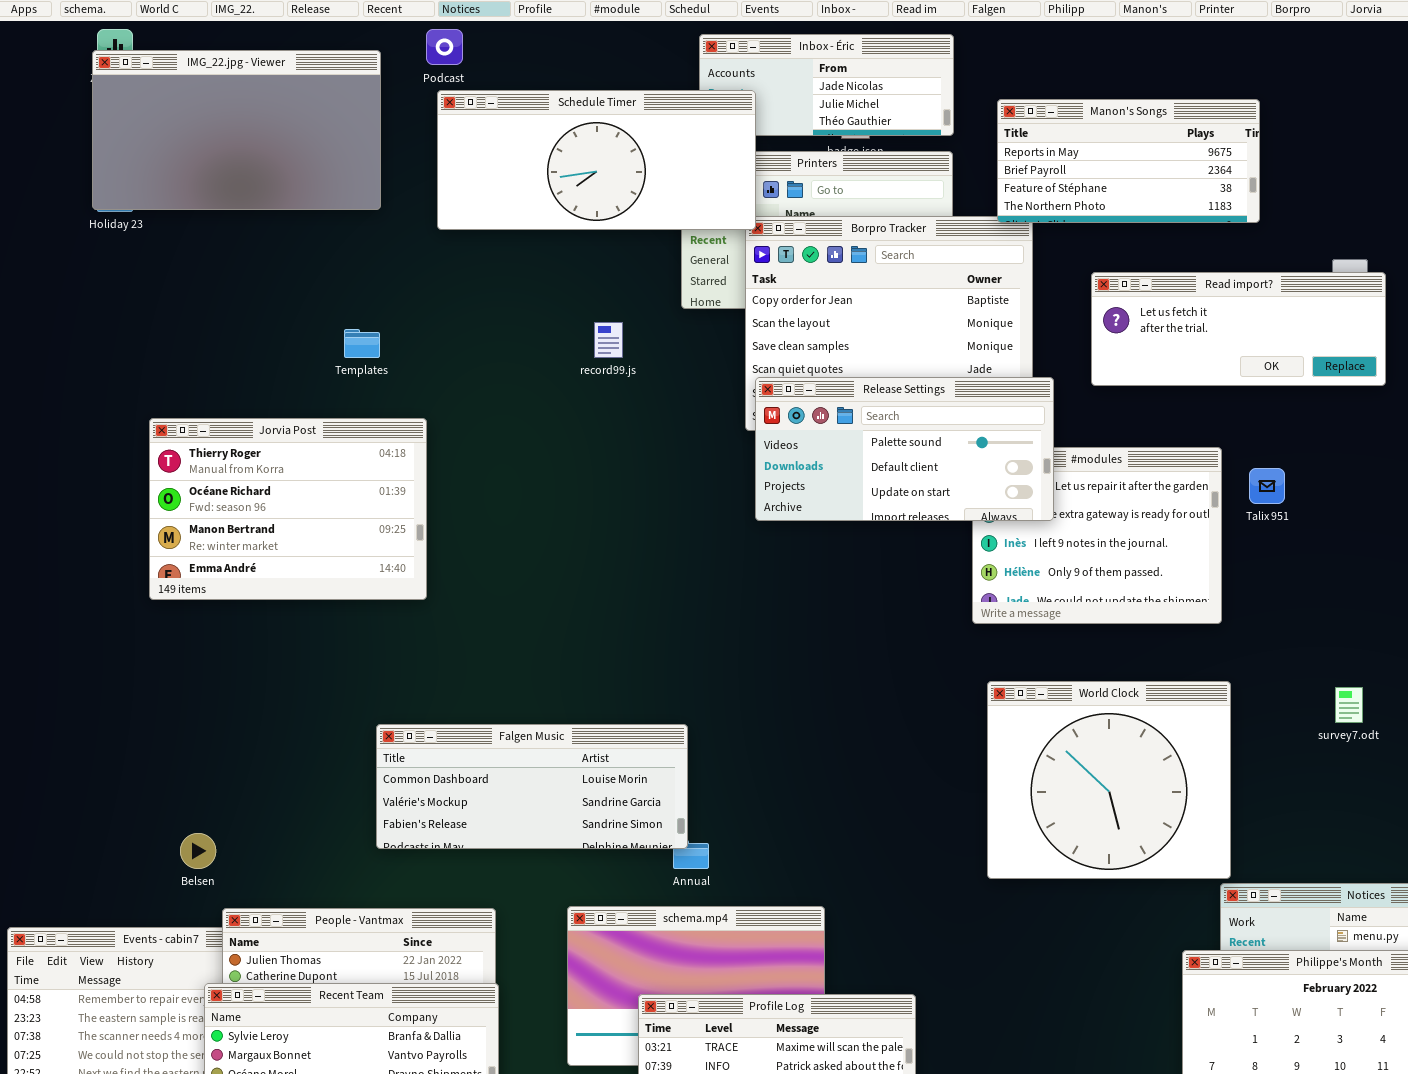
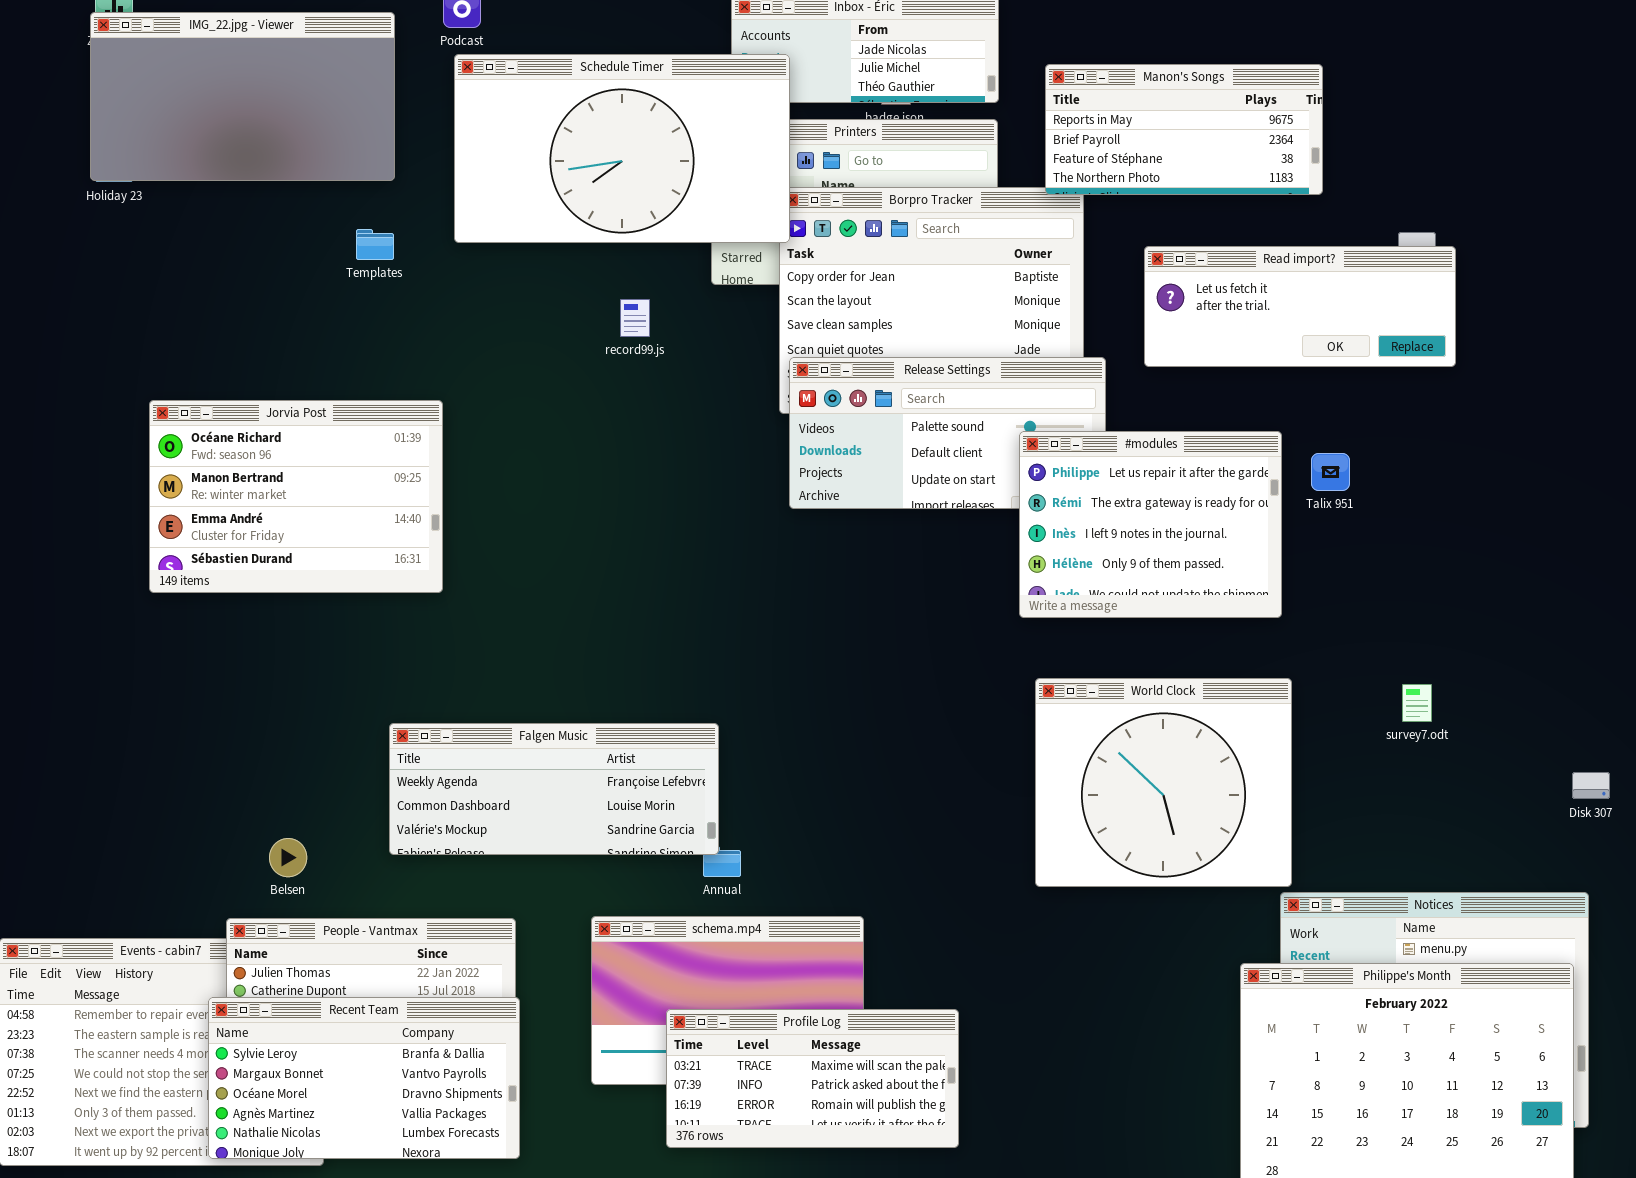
Schedule Timer: [437,90,756,230] -> [454,54,790,243], resized
Templates: [344,329,380,358] -> [356,229,394,260], moved
Jorvia Post: [149,418,427,600] -> [149,400,443,593], scrolled down 1 row
#modules: [972,447,1222,624] -> [1019,431,1282,618], raised
Falgen Music: [376,724,688,849] -> [389,723,719,855], scrolled up 1 row
Belsen: [180,833,216,869] -> [269,838,307,877], moved

